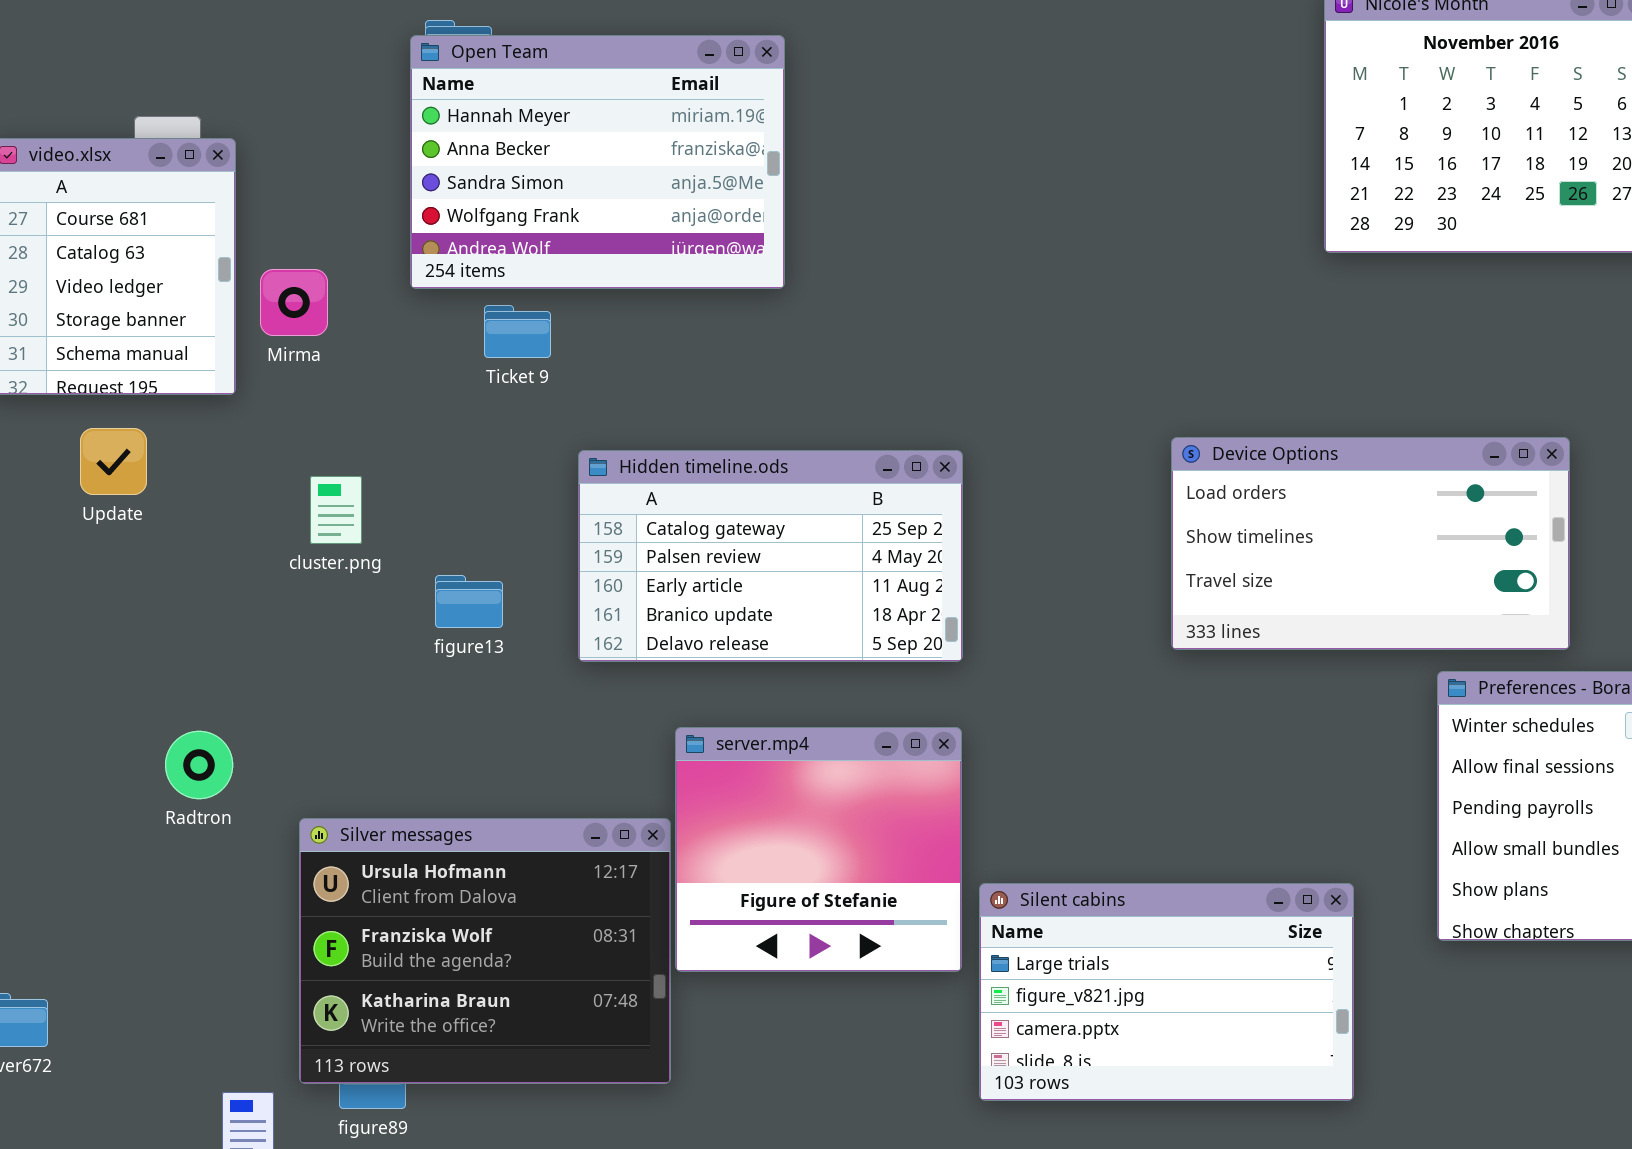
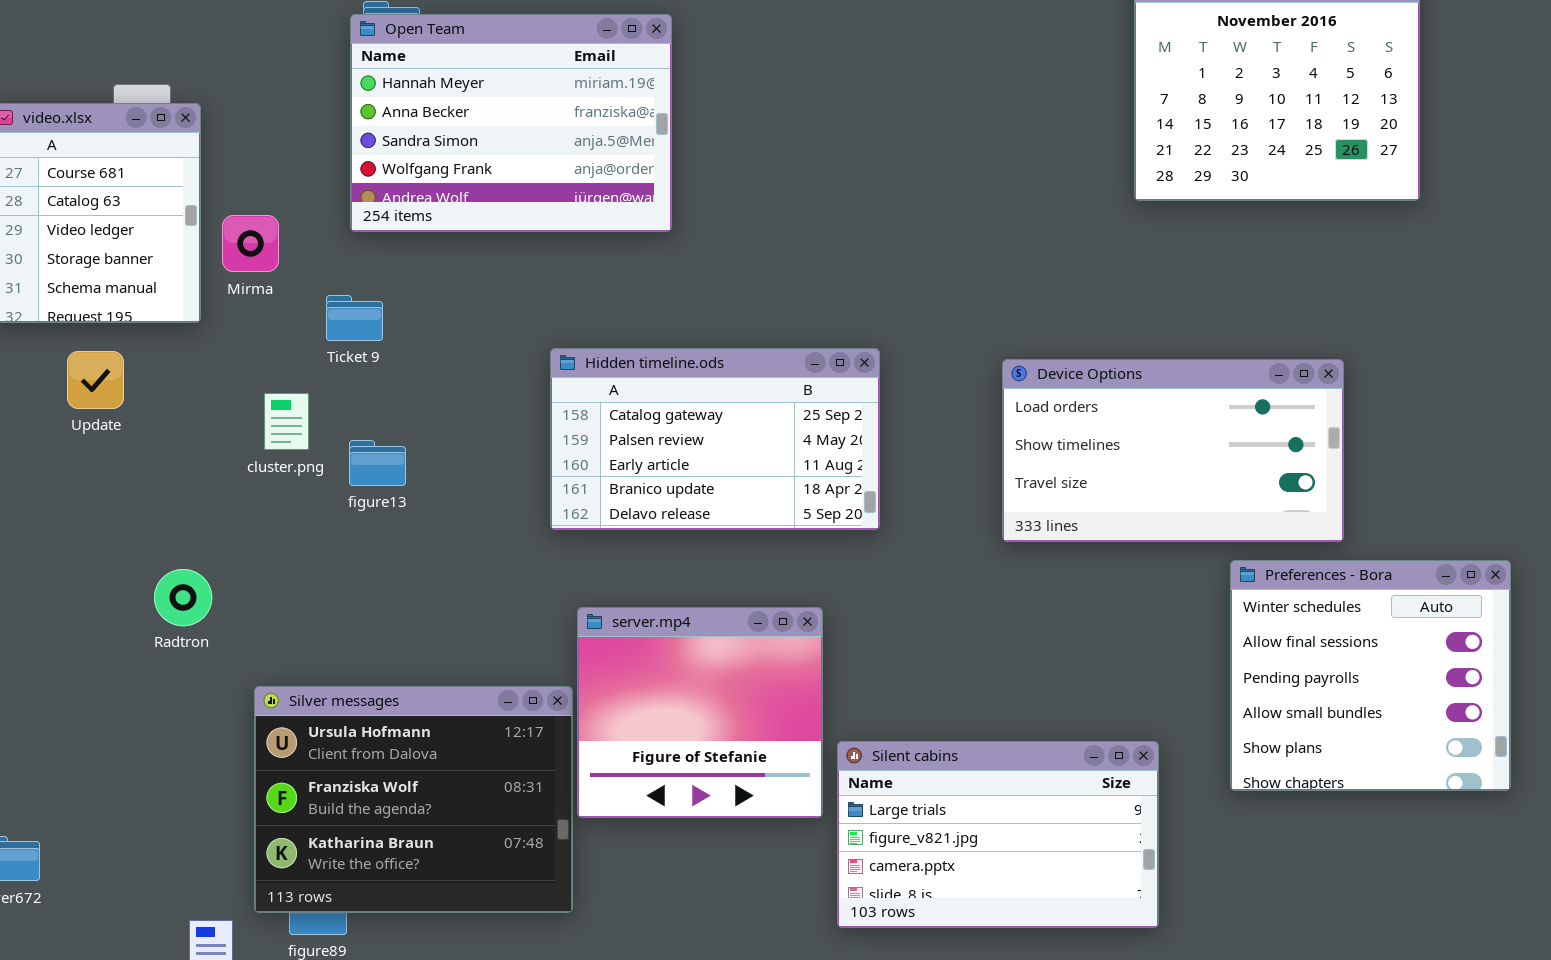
Ticket 9: [484,305,551,358] -> [326,295,383,341], moved
Hidden timeline.ods: [578,450,963,662] -> [550,348,880,530], moved
figure13: [435,575,503,628] -> [349,440,406,486], moved
Radtron: [165,731,233,799] -> [154,569,212,626], moved

